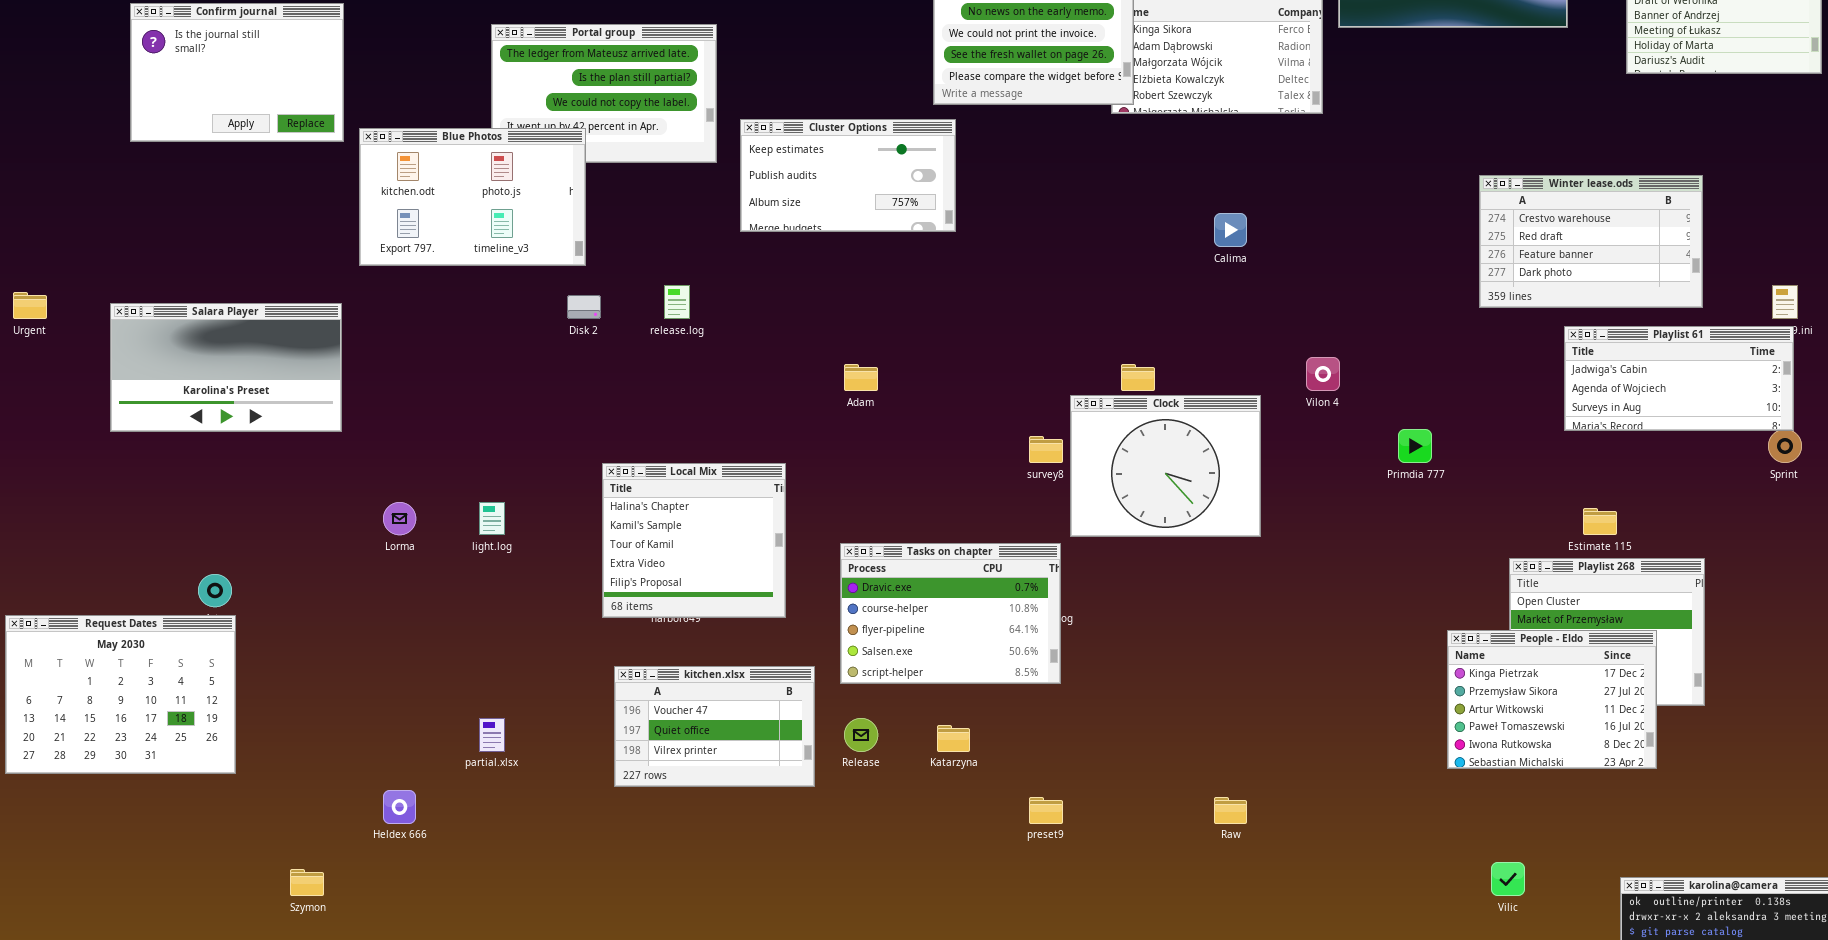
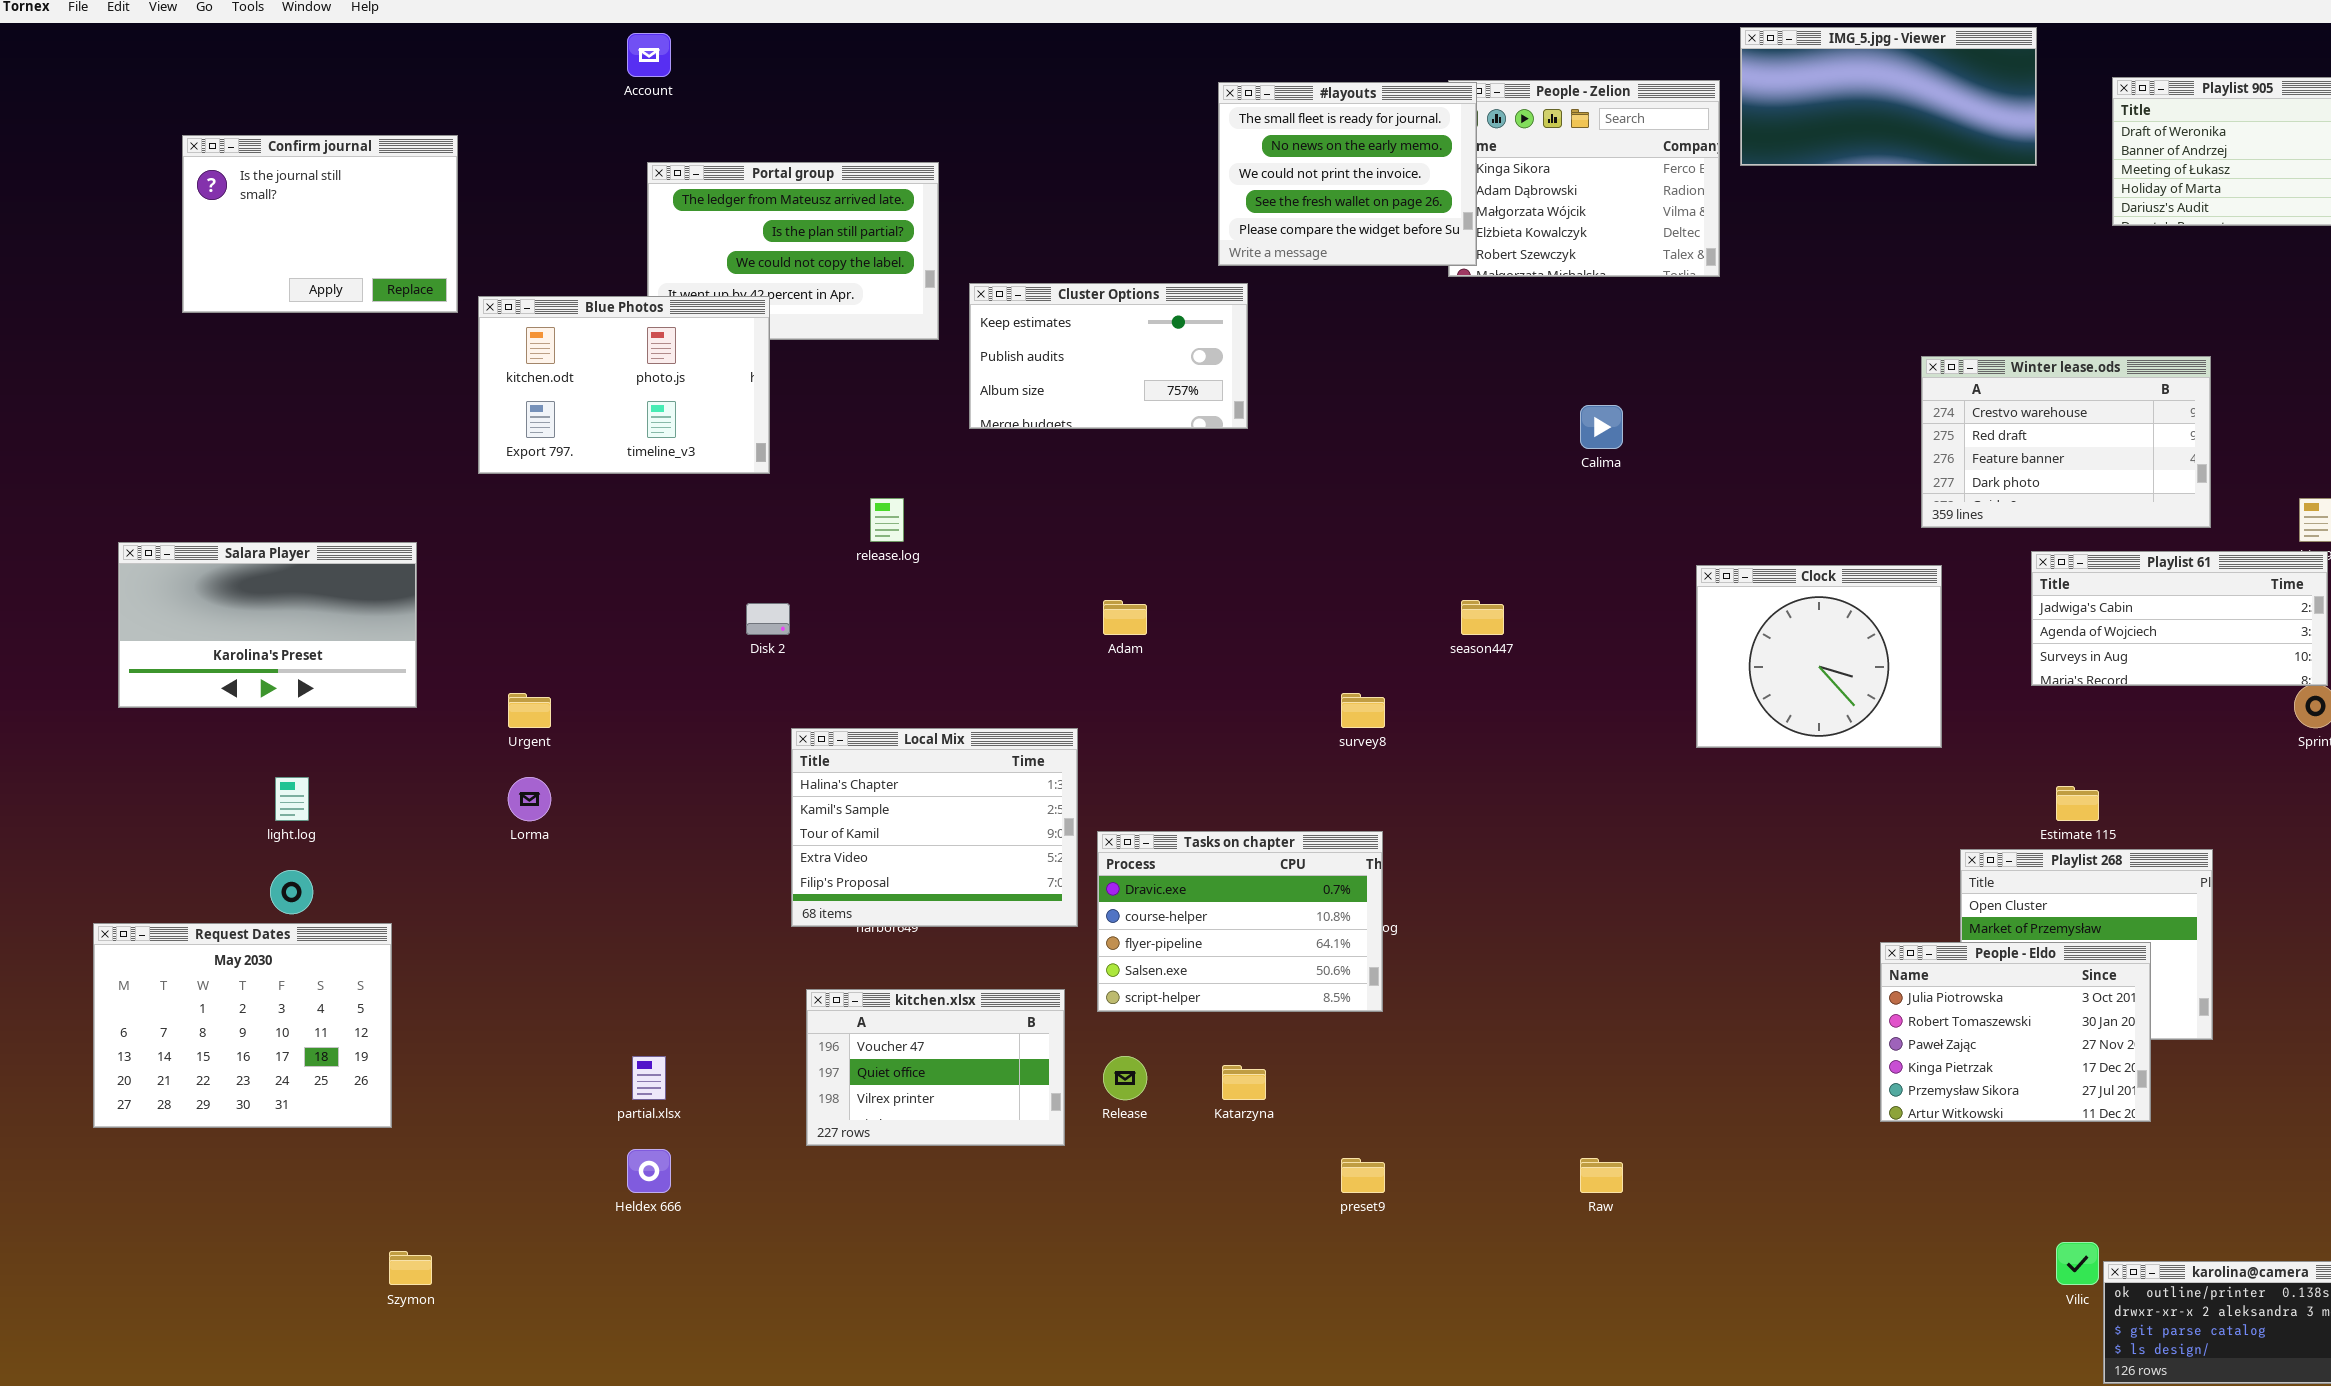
Urgent: [13,292,47,319] -> [508,693,551,728], moved
Disk 2: [567,295,601,319] -> [746,603,790,635], moved
Salara Player: [110,303,342,432] -> [118,542,417,708], moved
Clock: [1070,395,1261,537] -> [1696,565,1942,748], moved
Local Mix: [602,463,786,618] -> [791,728,1078,927], resized
light.log: [479,502,505,535] -> [275,777,309,821], moved
Request Dates: [5,615,236,774] -> [93,923,392,1128], moved
People - Eldo: [1447,630,1657,769] -> [1880,942,2151,1122], scrolled up 3 rows
Heldex 666: [383,790,416,824] -> [627,1149,671,1193], moved
Vilic: [1491,862,1525,896] -> [2056,1242,2099,1285], moved

